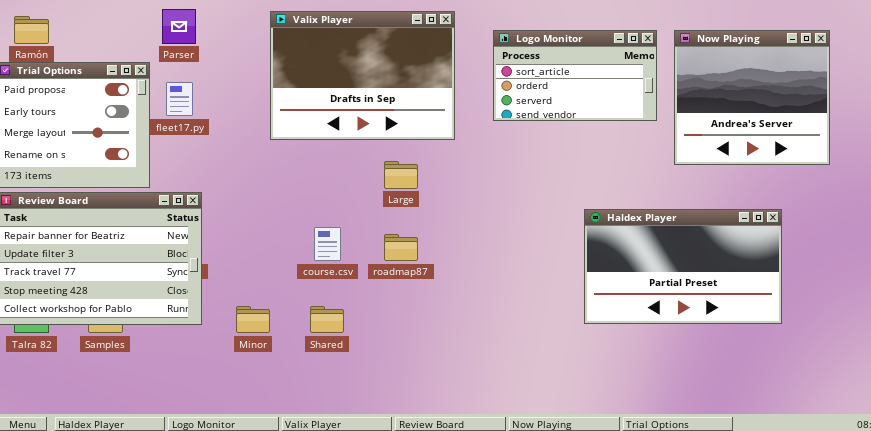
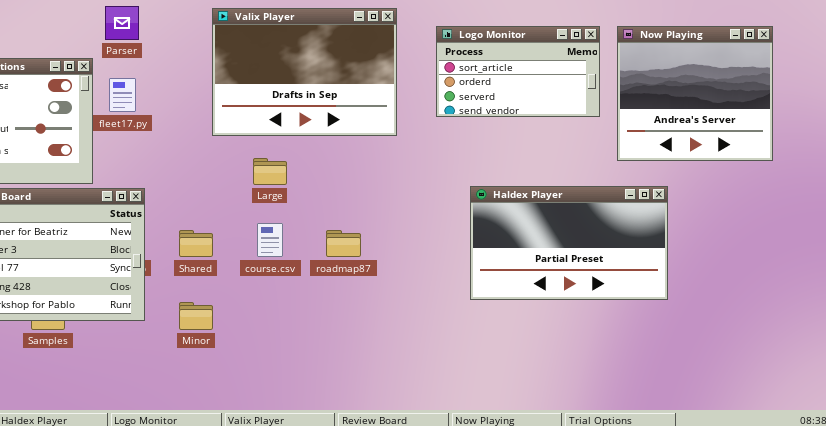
Large: [384,161,418,189] -> [253,158,287,185], moved
Haldex Player: [584,209,782,324] -> [470,186,668,300], moved
Shared: [310,306,344,333] -> [179,230,213,257], moved

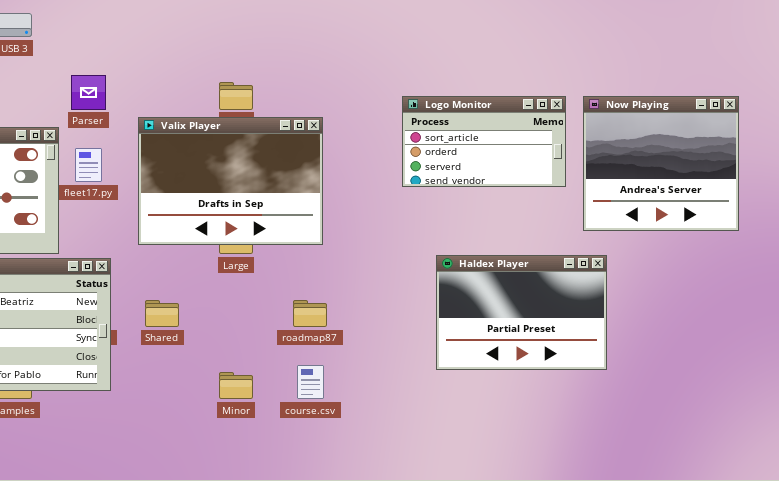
Valix Player: [212,8,397,136] -> [138,117,323,245], moved
Haldex Player: [470,186,668,300] -> [436,255,607,370], resized
course.csv: [257,223,283,257] -> [297,365,324,399], moved
Minor: [179,302,213,330] -> [219,372,253,399], moved

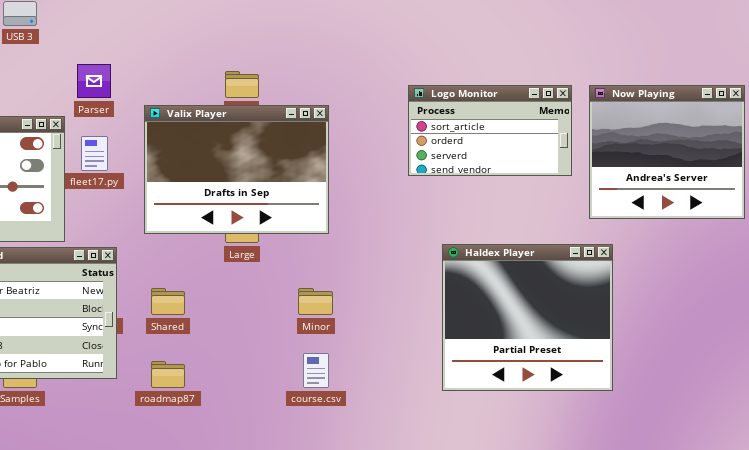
Haldex Player: [436,255,607,370] -> [442,244,613,391], resized
roadmap87: [293,300,327,327] -> [151,361,185,388], moved
Minor: [219,372,253,399] -> [298,288,333,315], moved

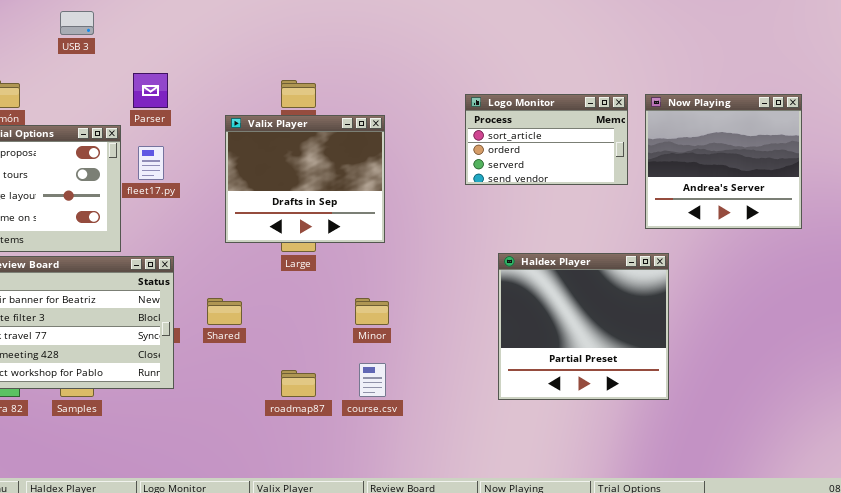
Valix Player: [144,105,329,234] -> [225,115,385,243], resized
roadmap87: [151,361,185,388] -> [281,370,316,397], moved

